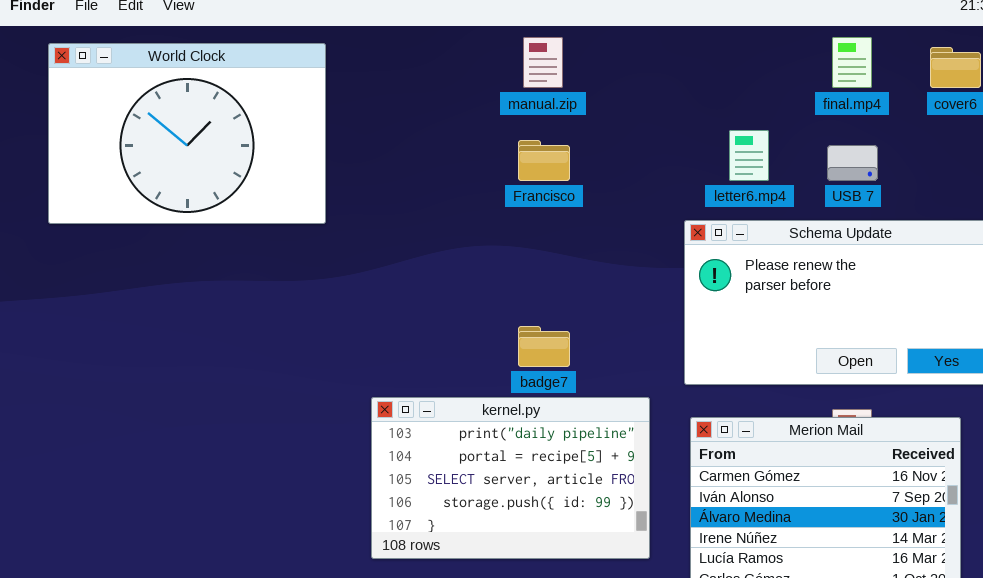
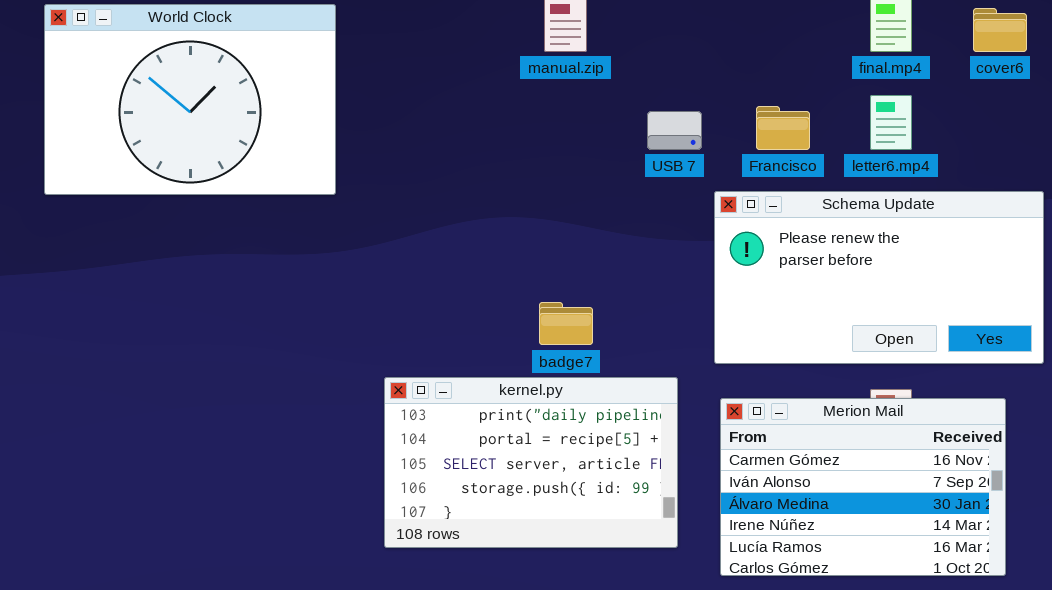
letter6.mp4: [729,130,769,181] -> [870,95,912,150], moved
Francisco: [518,140,570,181] -> [756,106,810,150], moved
USB 7: [827,145,878,181] -> [647,111,702,150], moved

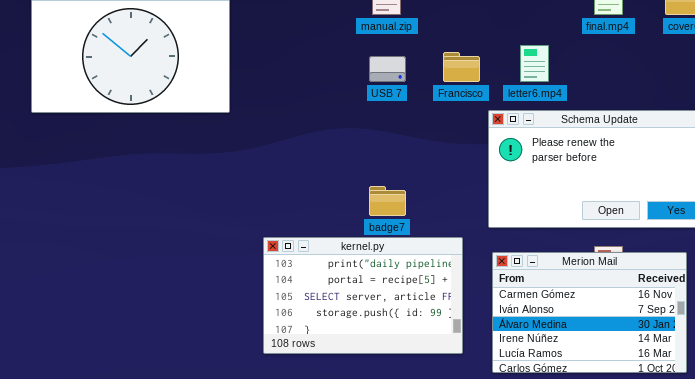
letter6.mp4: [870,95,912,150] -> [520,45,549,82], moved
Francisco: [756,106,810,150] -> [443,52,480,82], moved
USB 7: [647,111,702,150] -> [369,56,406,82], moved

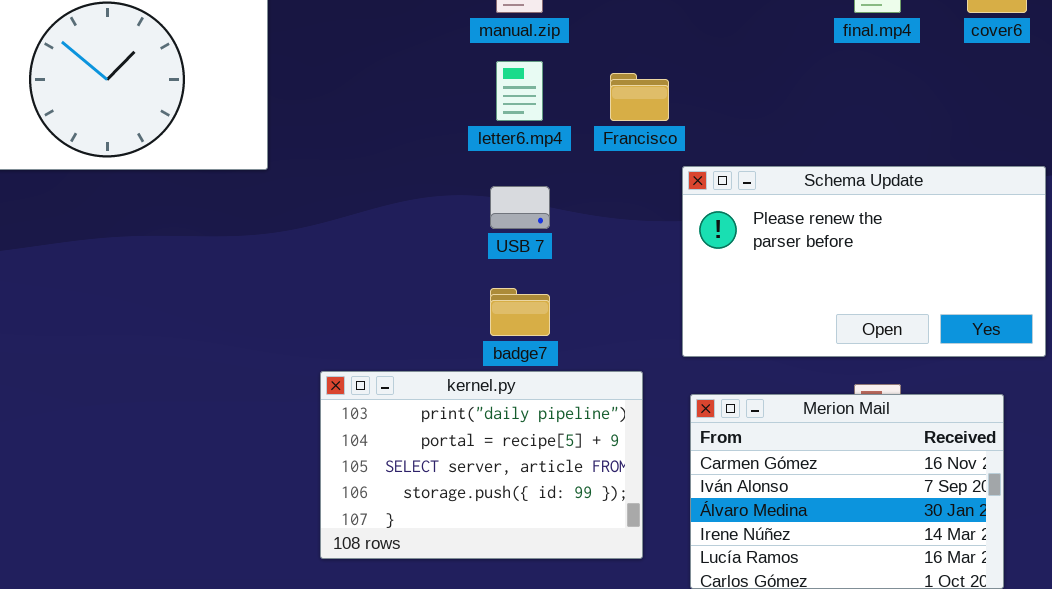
letter6.mp4: [520,45,549,82] -> [496,61,543,121], moved
USB 7: [369,56,406,82] -> [490,186,550,229], moved

